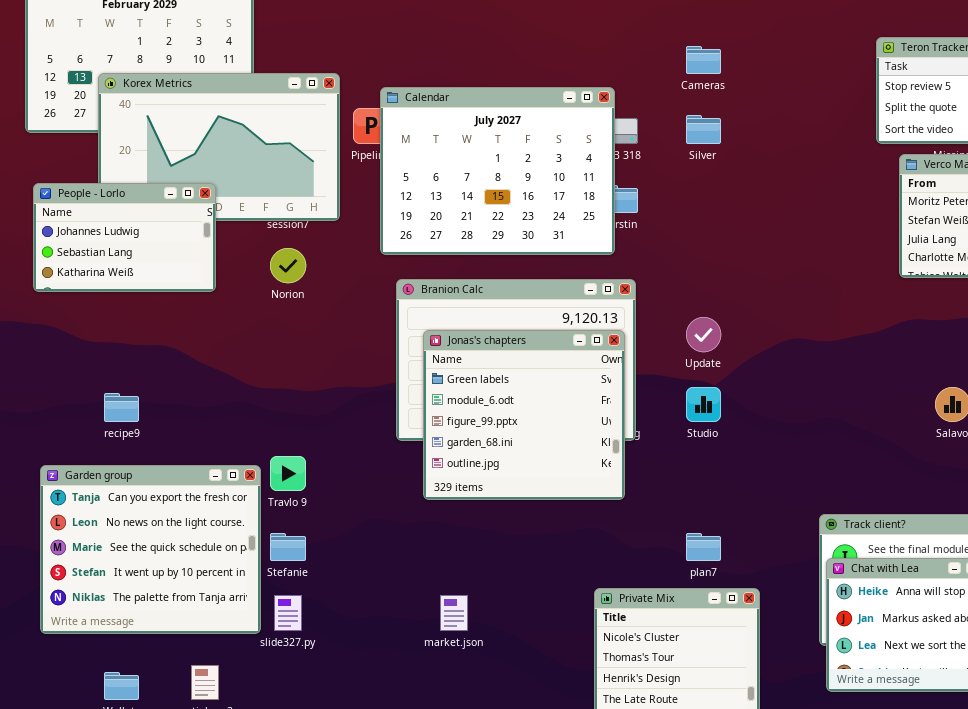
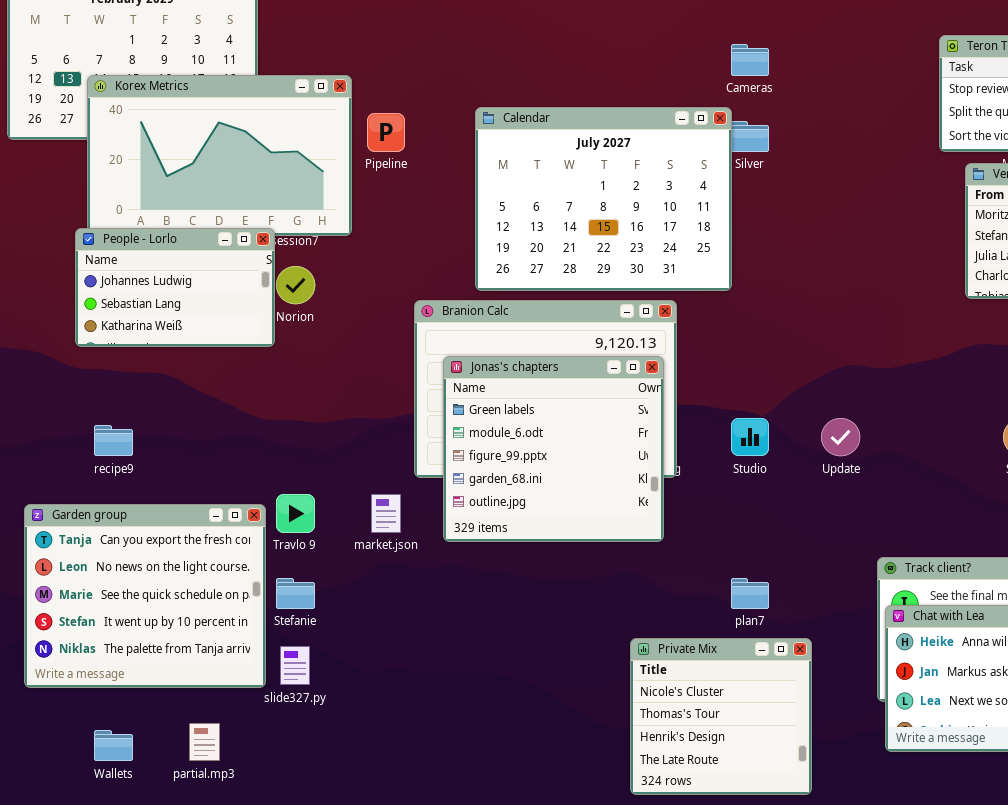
Calendar: [380,87,615,255] -> [475,107,732,291], moved
People - Lorlo: [33,183,216,292] -> [75,228,275,347], moved
Update: [686,317,721,352] -> [821,418,860,456], moved
market.json: [440,595,468,631] -> [371,494,401,533], moved

